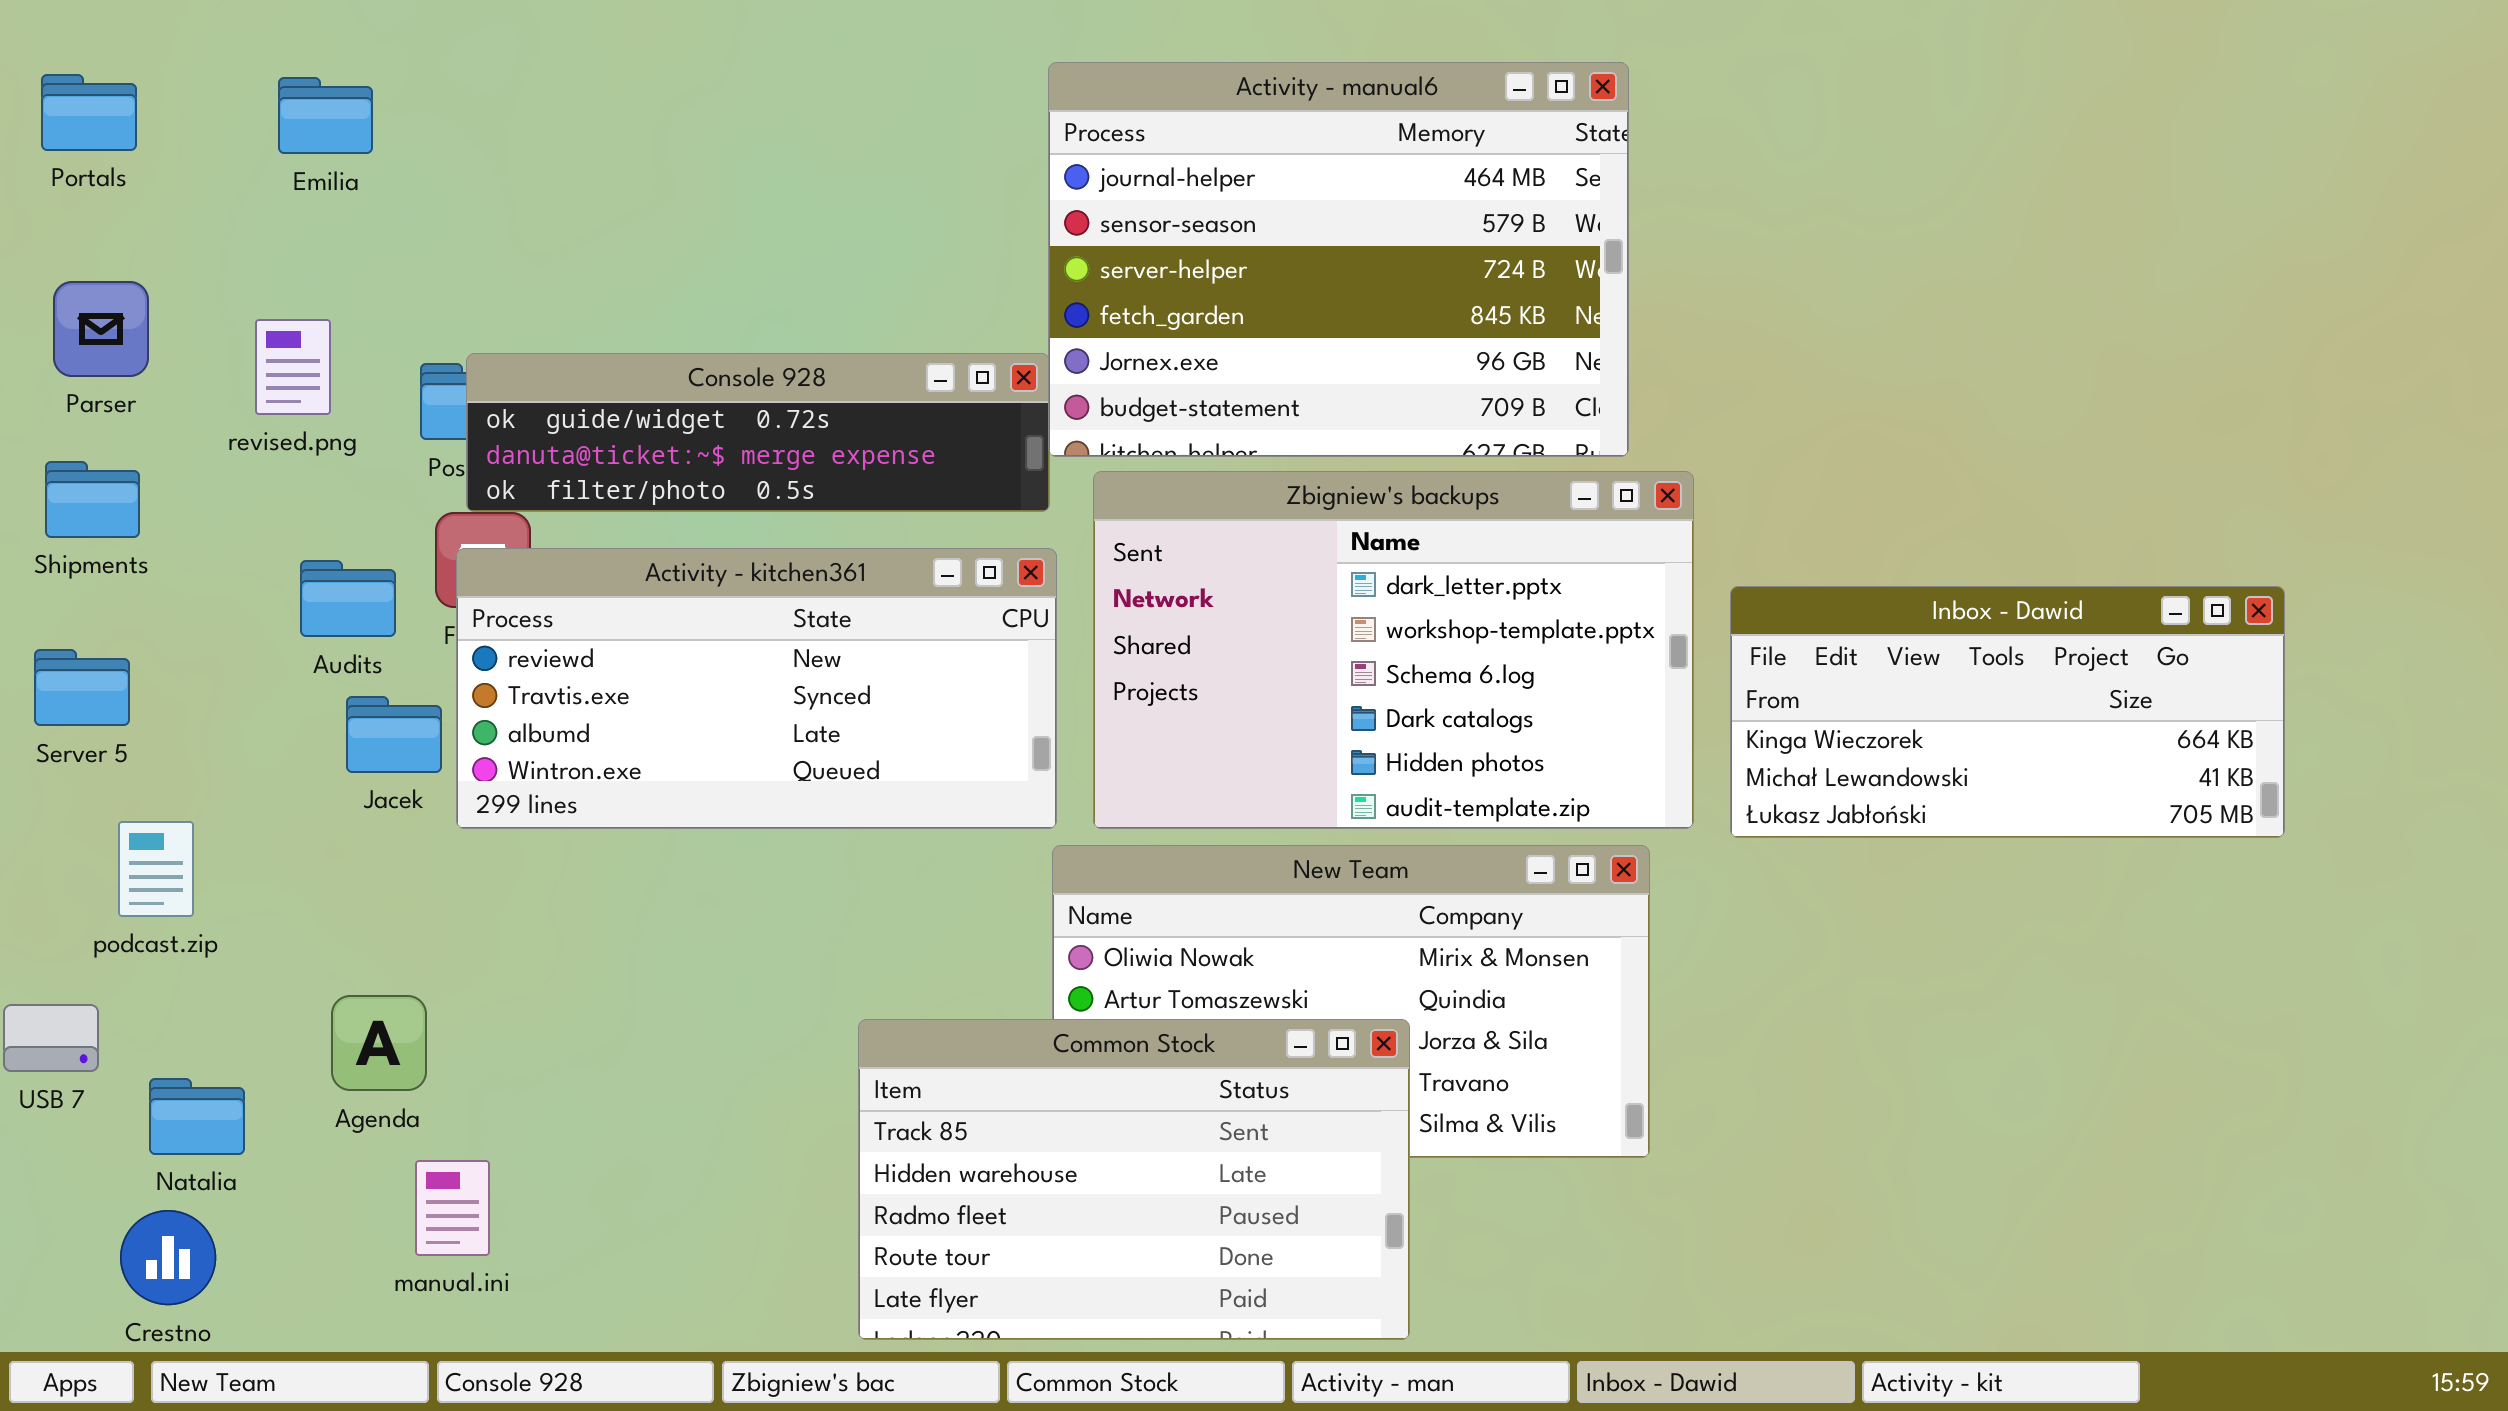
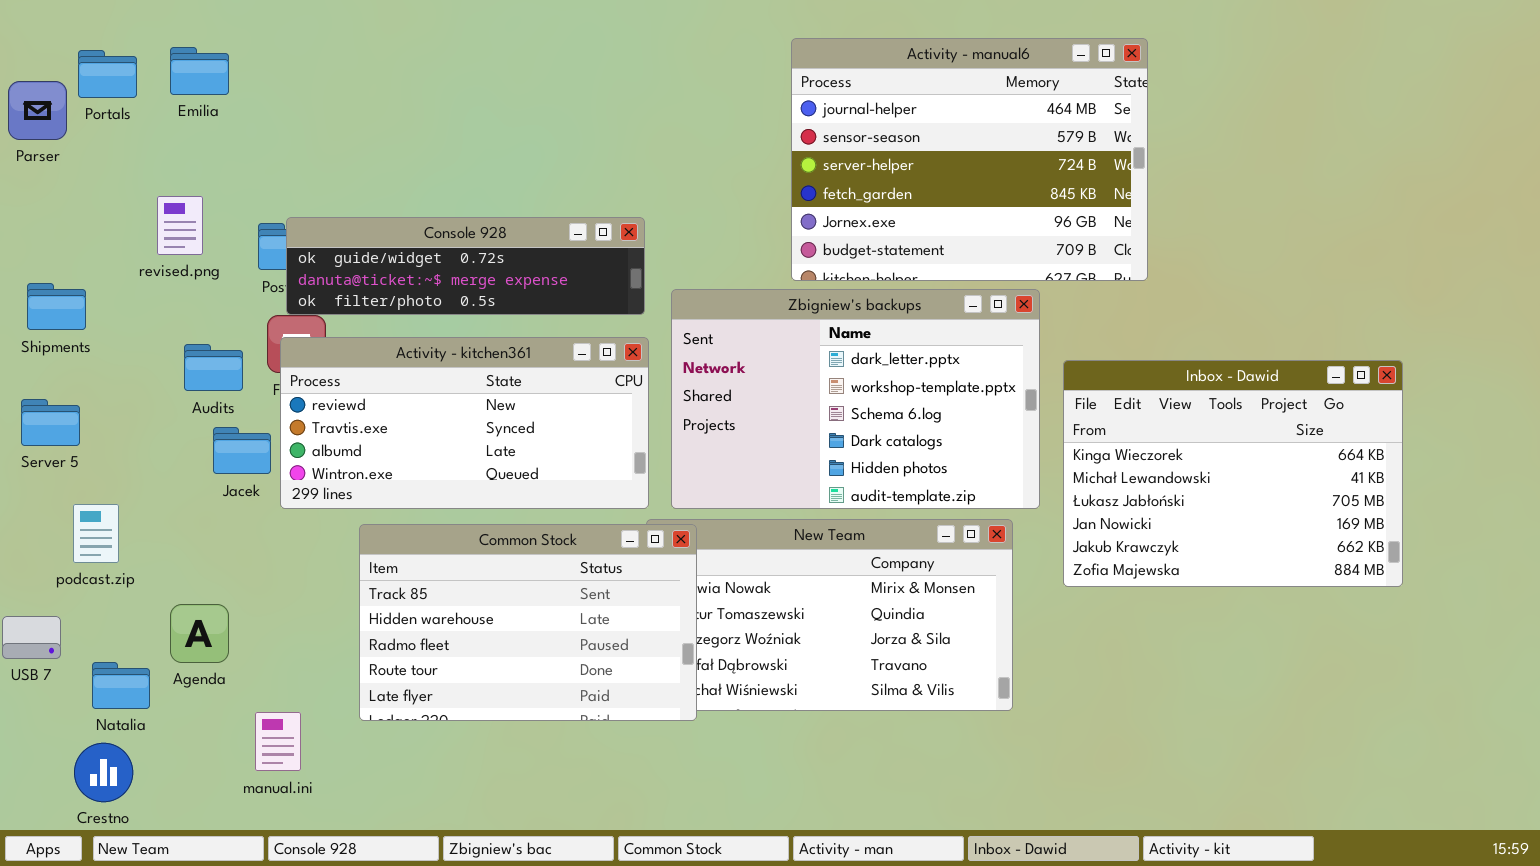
Activity - manual6: [1048,62,1629,457] -> [791,38,1148,281], moved
Portals: [41,74,137,151] -> [78,50,137,98], moved
Parser: [53,281,149,377] -> [8,81,67,140], moved
Inbox - Dawid: [1730,586,2285,838] -> [1063,360,1403,587], resized
Agenda: [331,995,427,1091] -> [170,604,229,663], moved
Common Stock: [858,1019,1410,1340] -> [359,524,697,721], moved

